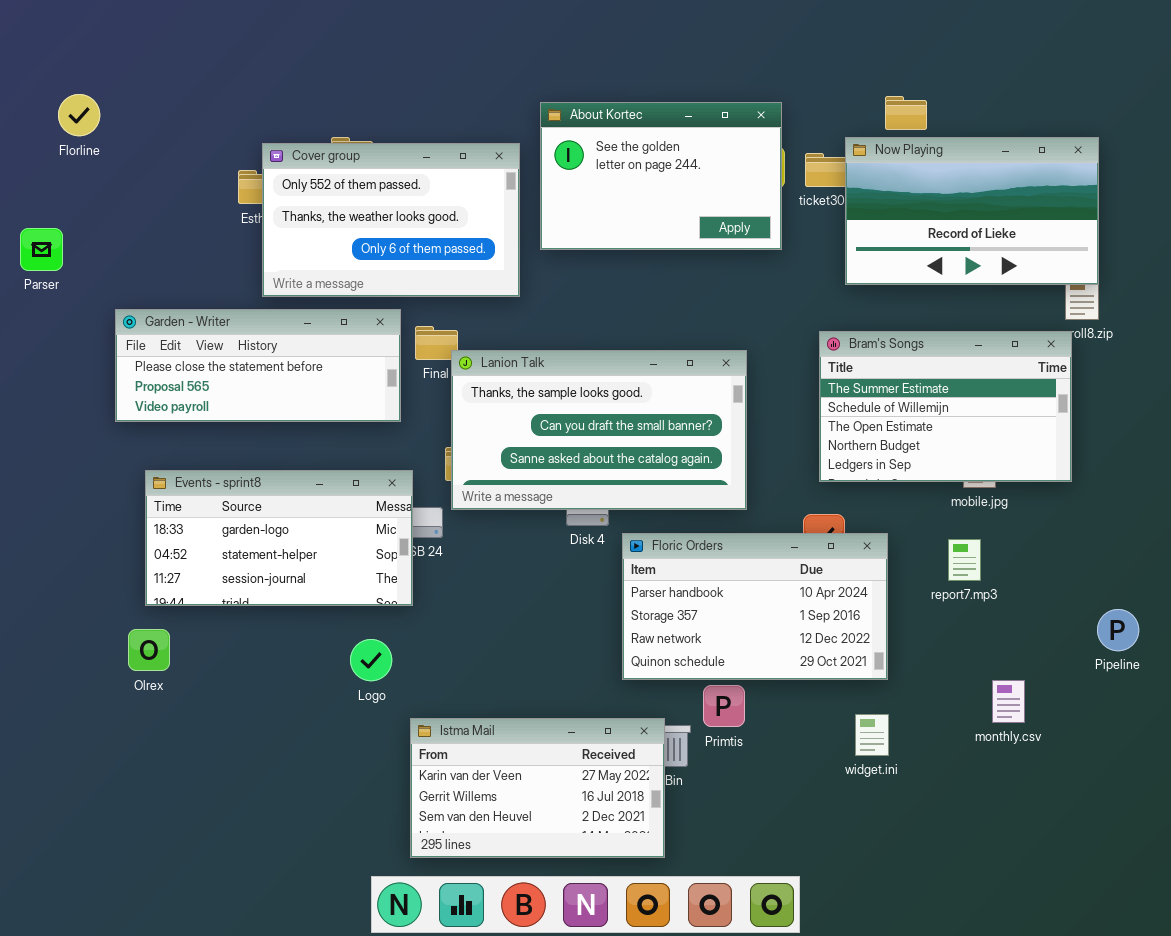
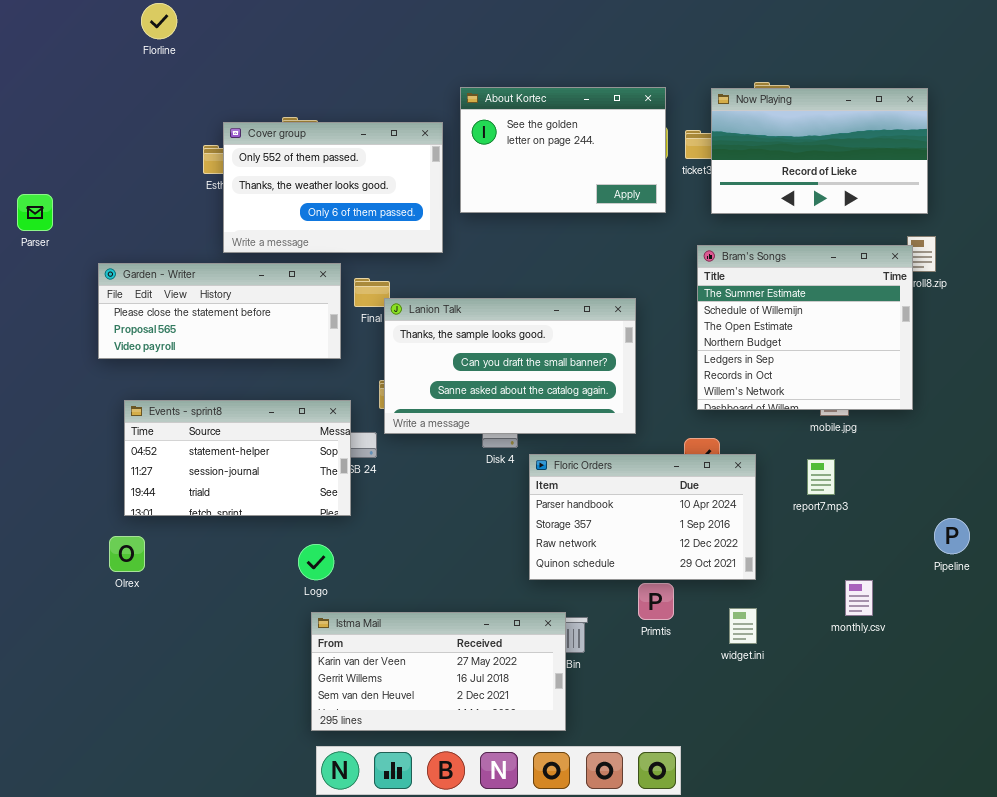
Florline: [58,94,100,136] -> [141,3,177,39], moved
Now Playing: [845,137,1099,285] -> [711,88,928,214], moved
Bram's Songs: [819,331,1072,482] -> [697,245,913,410], resized
Events - sprint8: [145,470,413,606] -> [124,400,351,516], scrolled down 1 row
Primtis: [703,685,745,727] -> [638,583,674,620], moved
Istma Mail: [410,718,665,858] -> [311,612,566,731], resized

